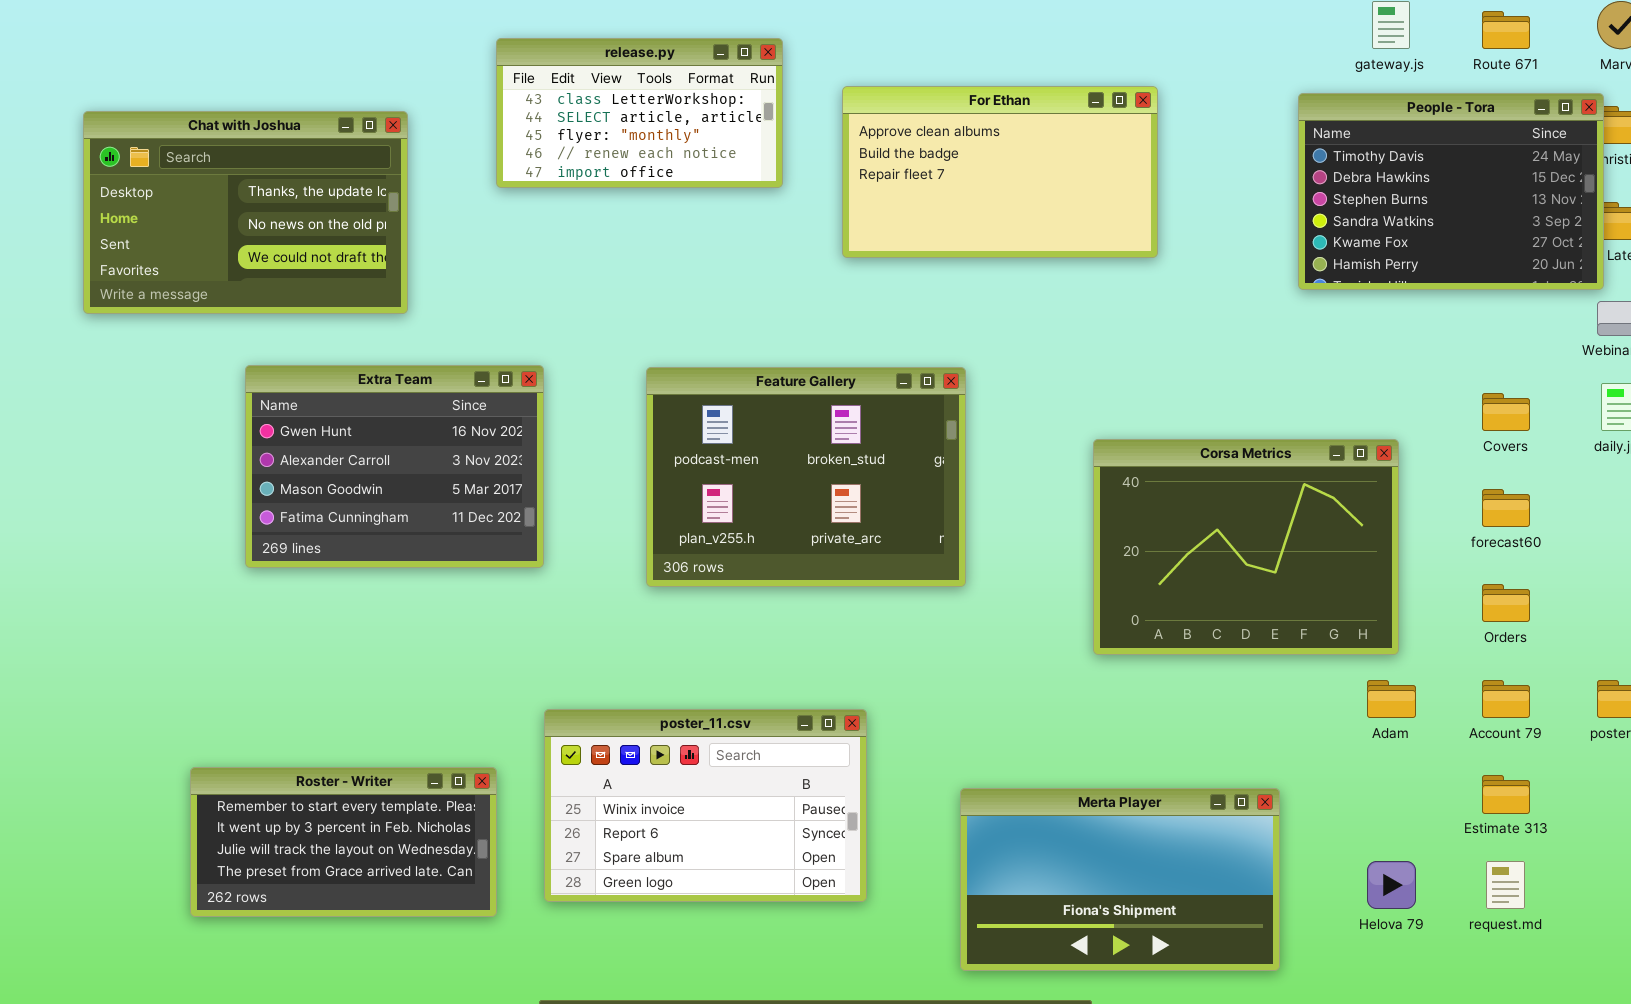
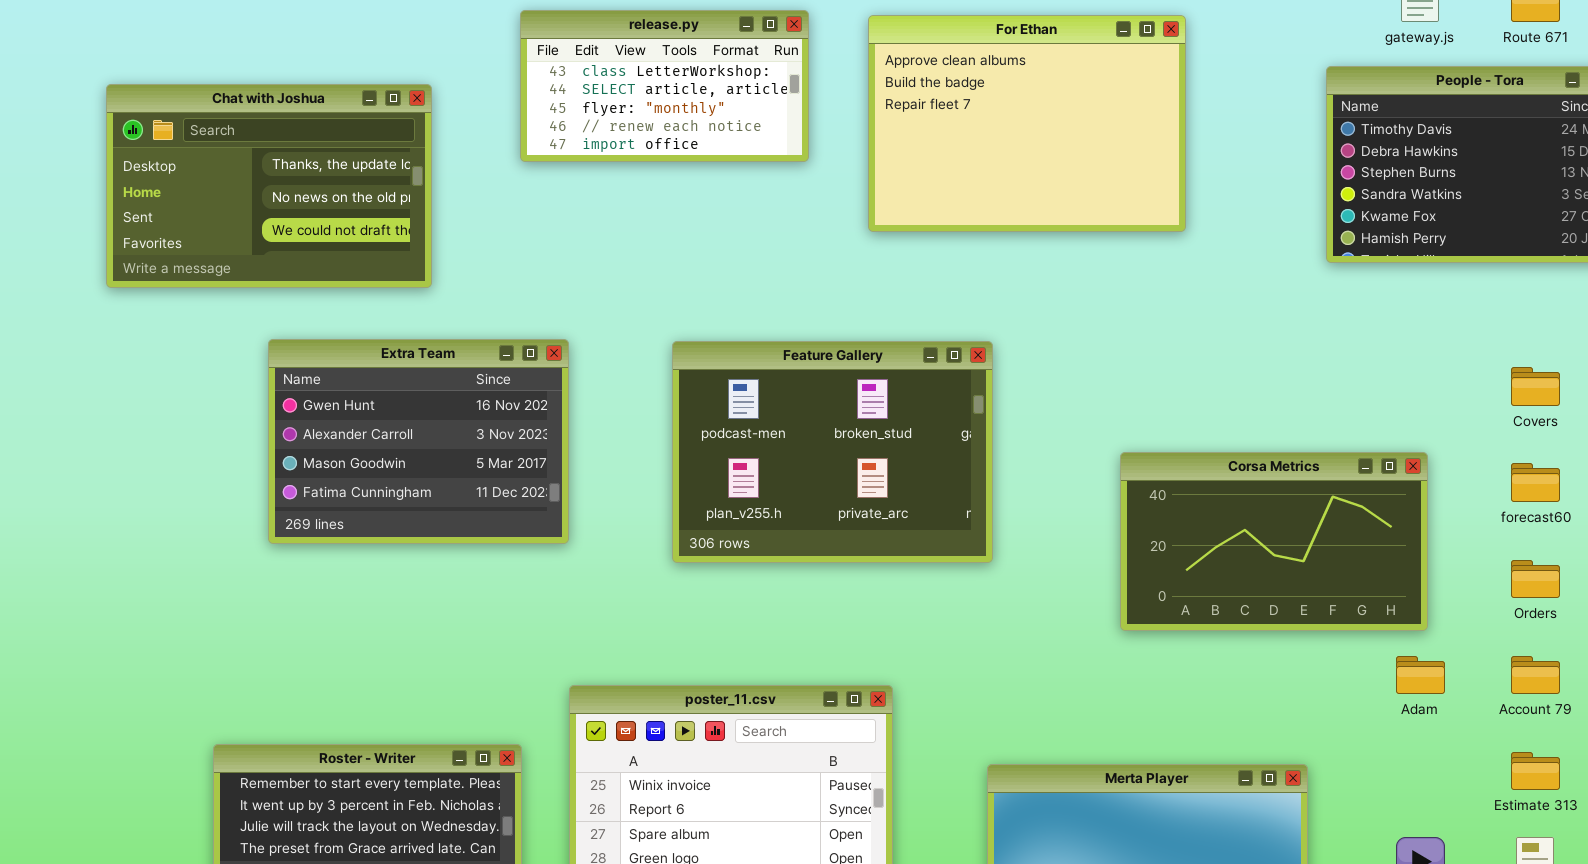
For Ethan: [842,86,1158,258] -> [868,15,1186,232], resized
Corsa Metrics: [1093,439,1399,655] -> [1120,452,1428,631], resized

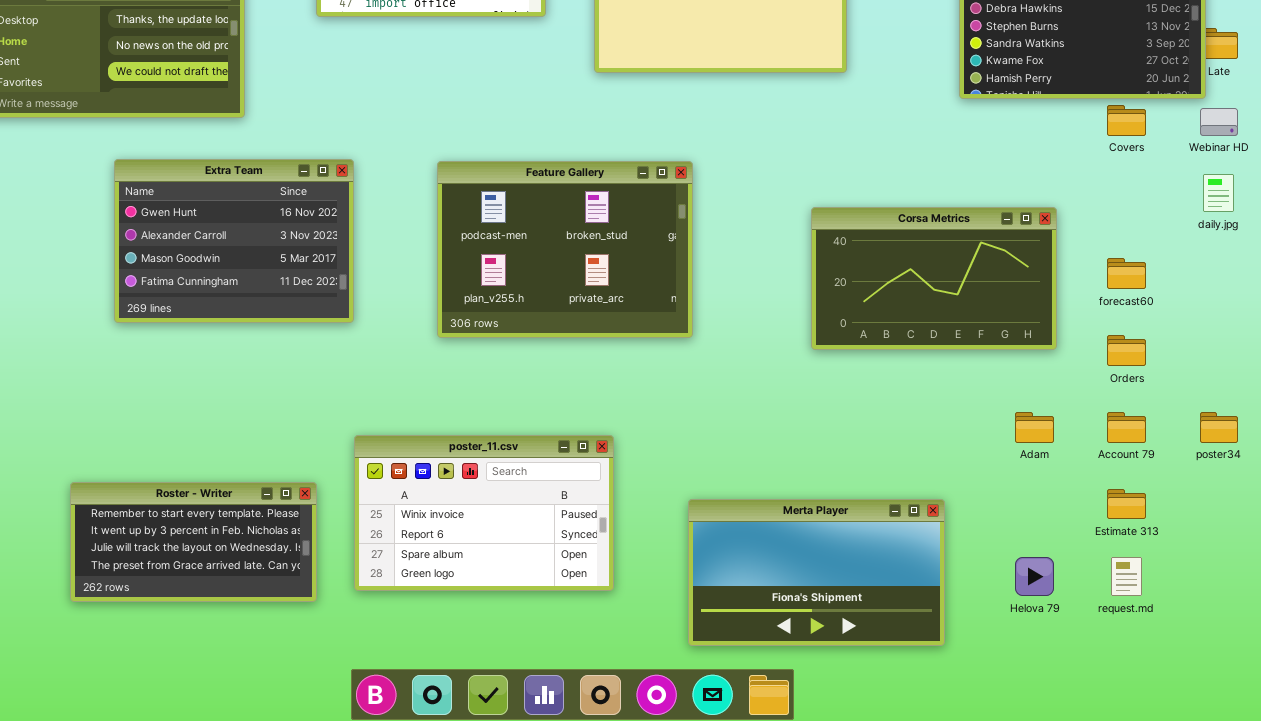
Covers: [1511,367,1560,406] -> [1107,105,1146,136], moved
Corsa Metrics: [1120,452,1428,631] -> [811,207,1057,350], moved

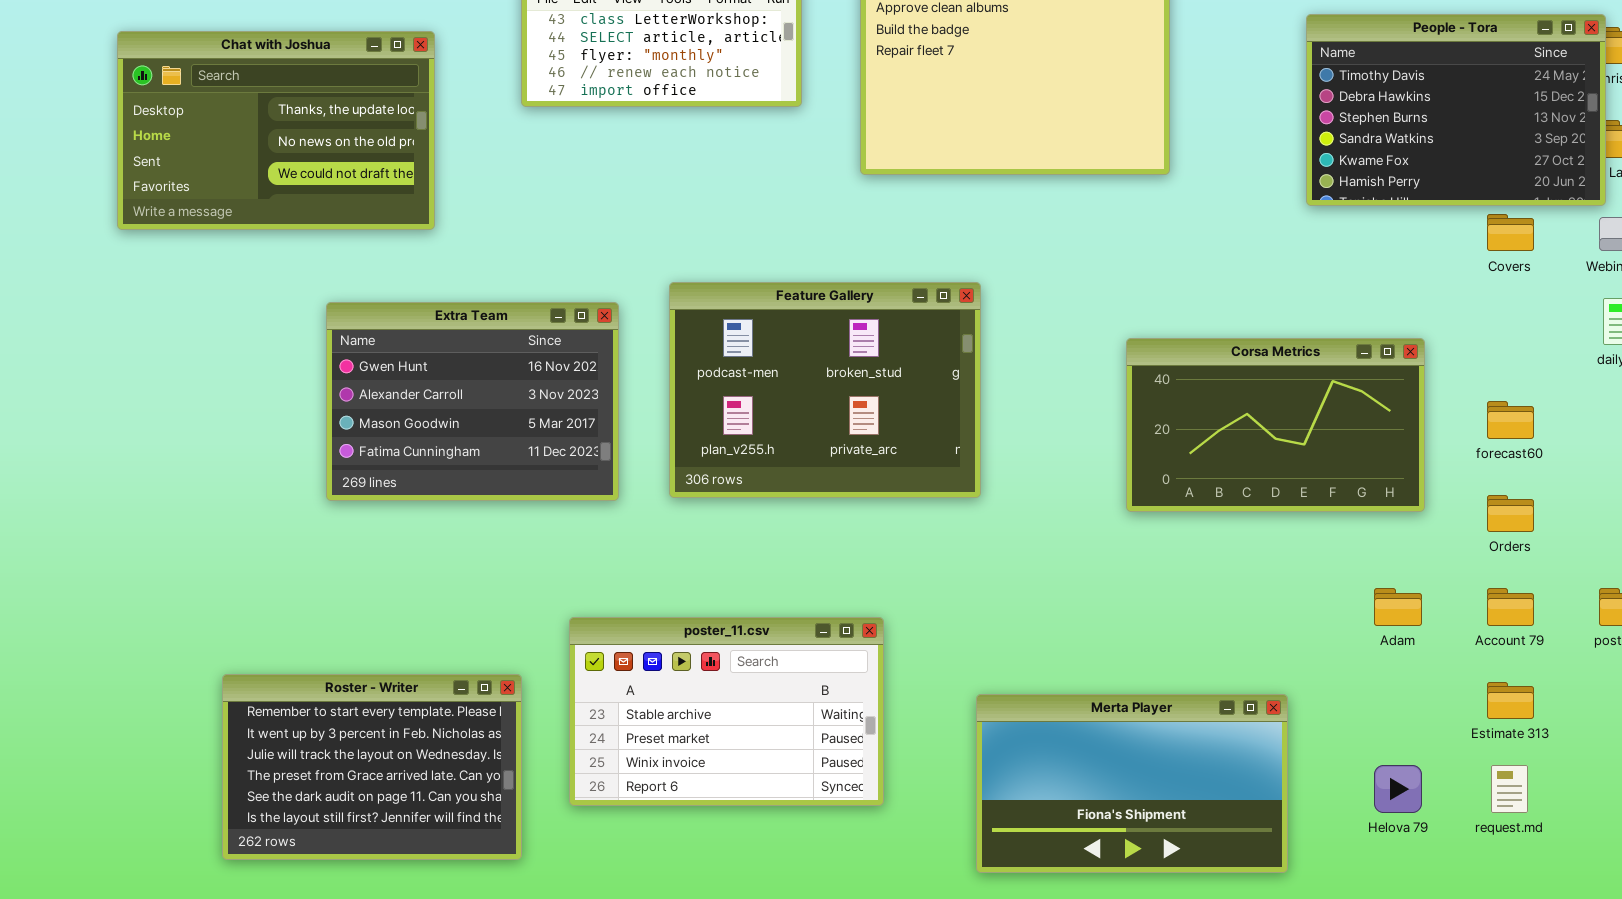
Extra Team: [114,159,354,323] -> [326,302,619,501], moved
poster_11.csv: [354,435,614,591] -> [569,617,884,806], scrolled up 2 rows
Roster - Writer: [70,482,317,602] -> [222,674,522,860], resized

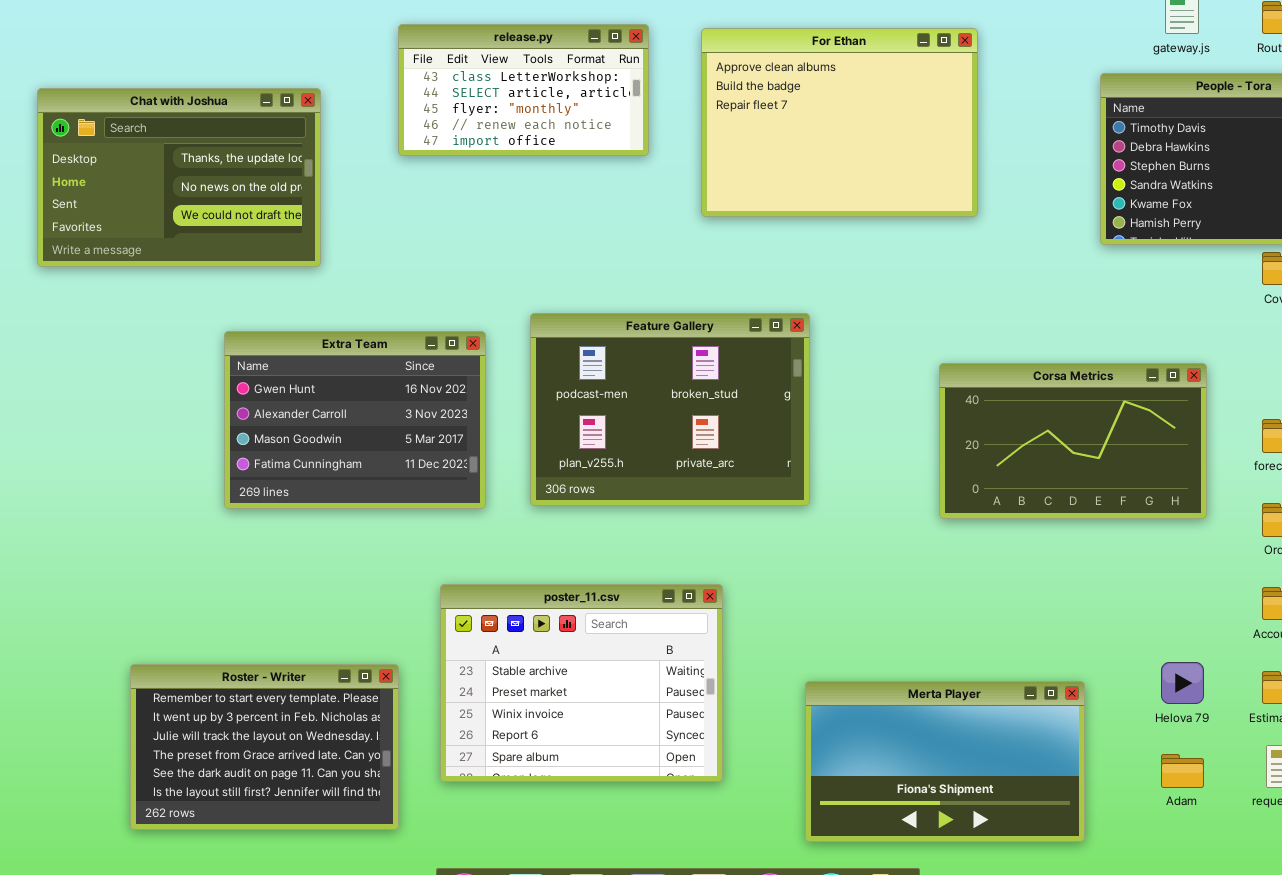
Adam: [1374,588,1422,626] -> [1161,754,1204,788], moved
poster_11.csv: [569,617,884,806] -> [440,584,723,782], resized
Helova 79: [1374,765,1422,813] -> [1161,662,1204,704], moved

